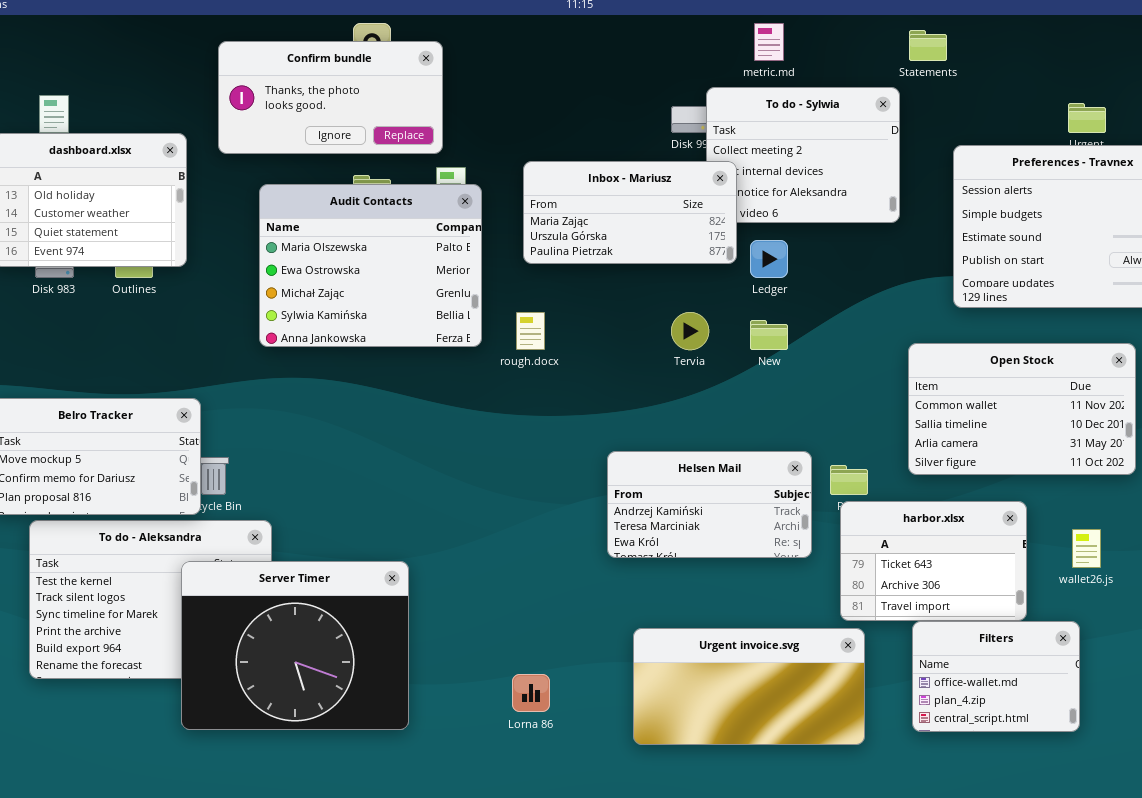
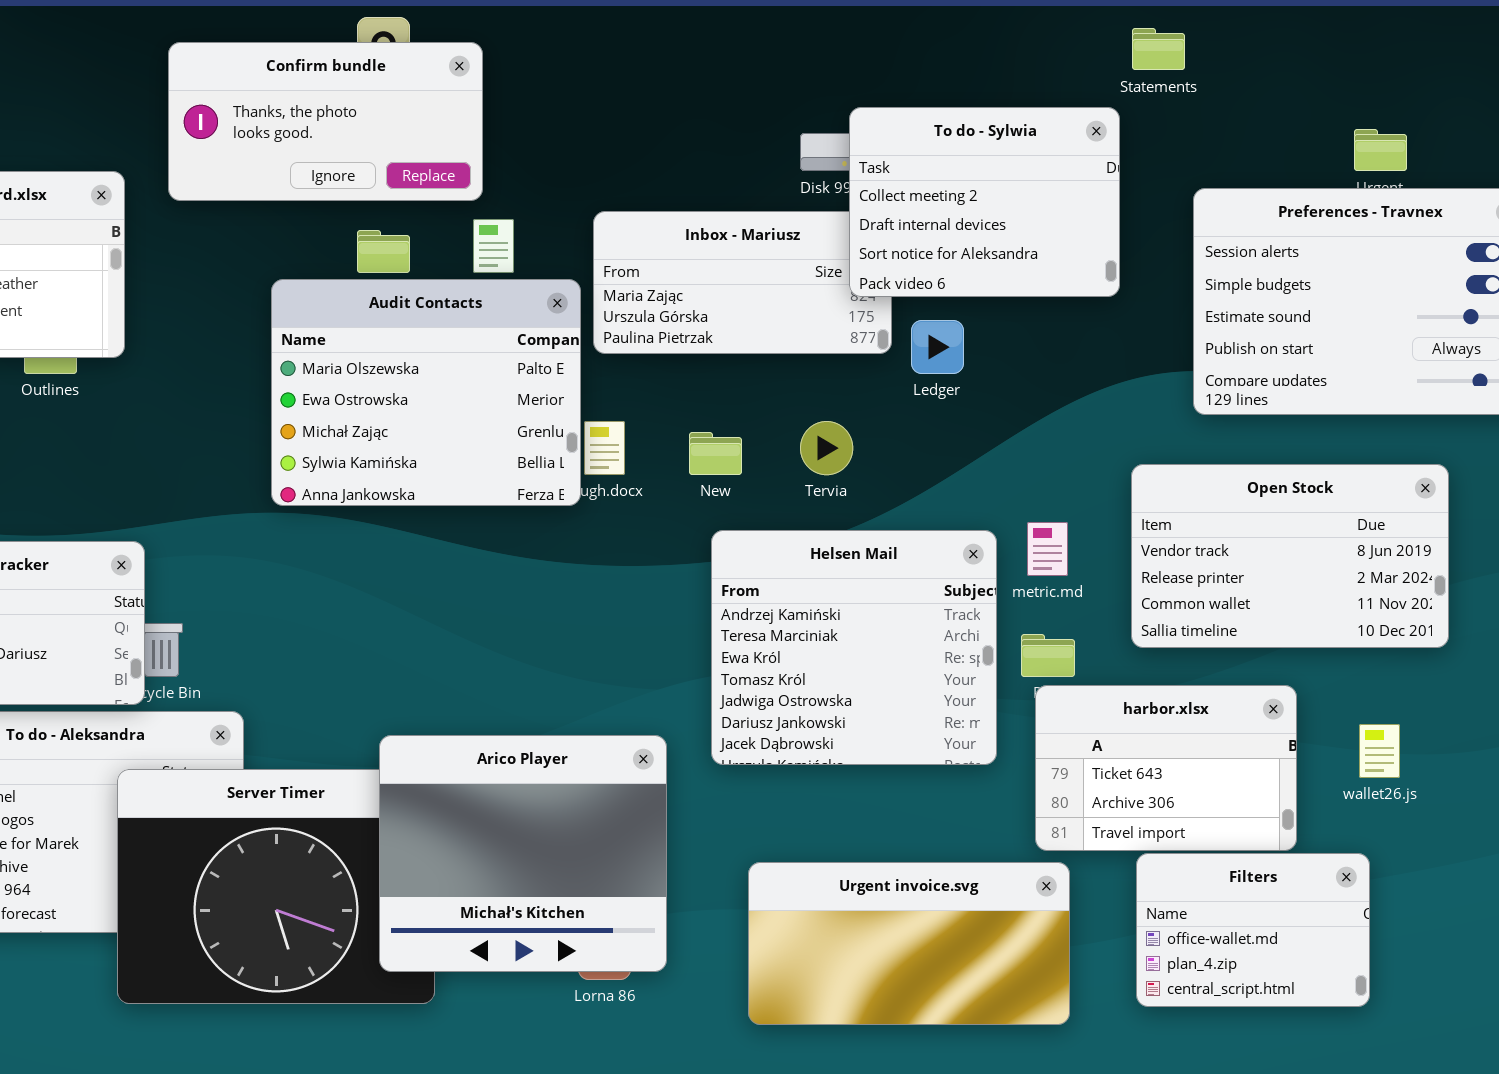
metric.md: [754,23,784,61] -> [1027,522,1068,576], moved
To do - Sylwia: [706,87,900,223] -> [849,107,1120,297], raised
Audit Contacts: [259,184,482,347] -> [271,279,581,506], moved
New: [750,320,788,350] -> [689,432,742,475], moved
Open Stock: [908,343,1136,475] -> [1131,464,1449,648], scrolled up 2 rows
Helsen Mail: [607,451,812,558] -> [711,530,997,765], resized
Arico Player: none -> [379,735,667,972], opened

